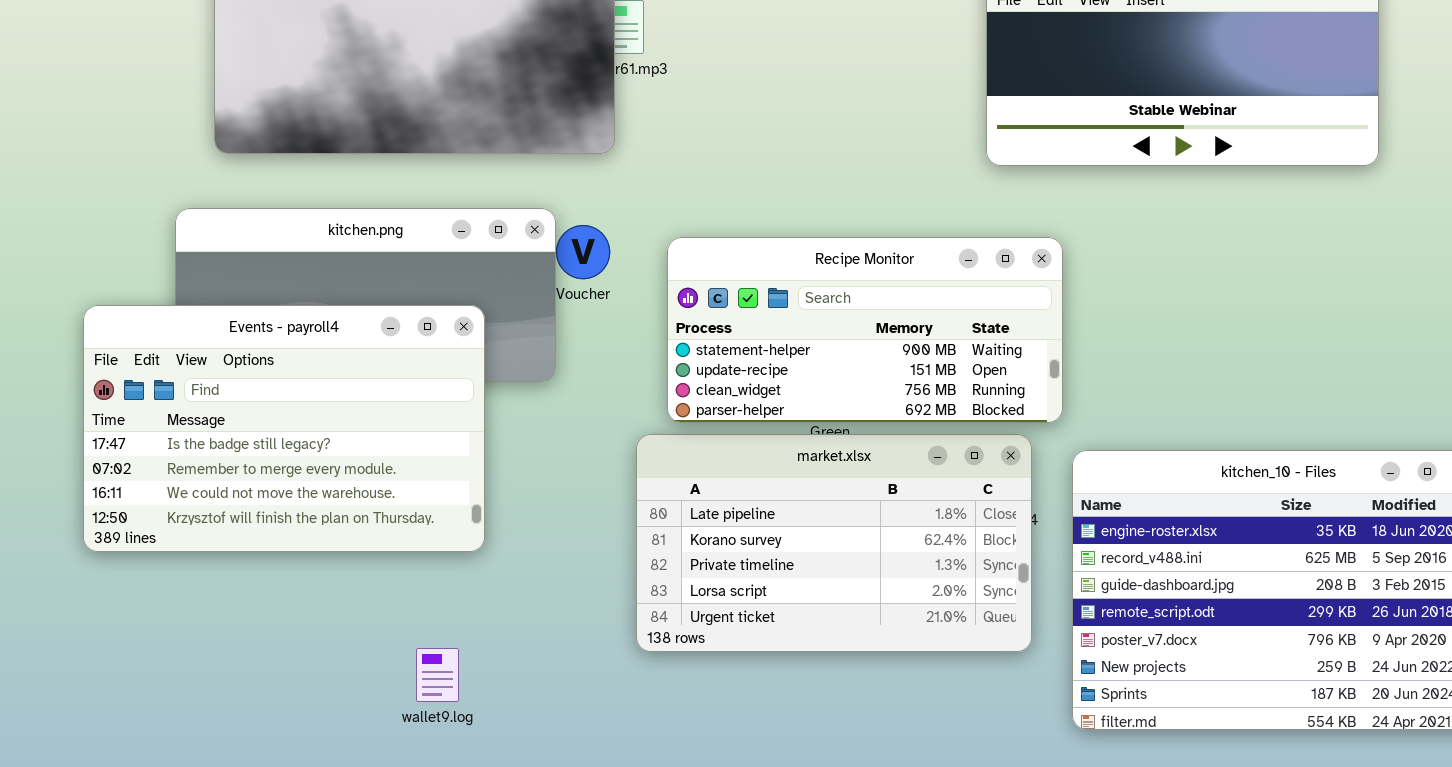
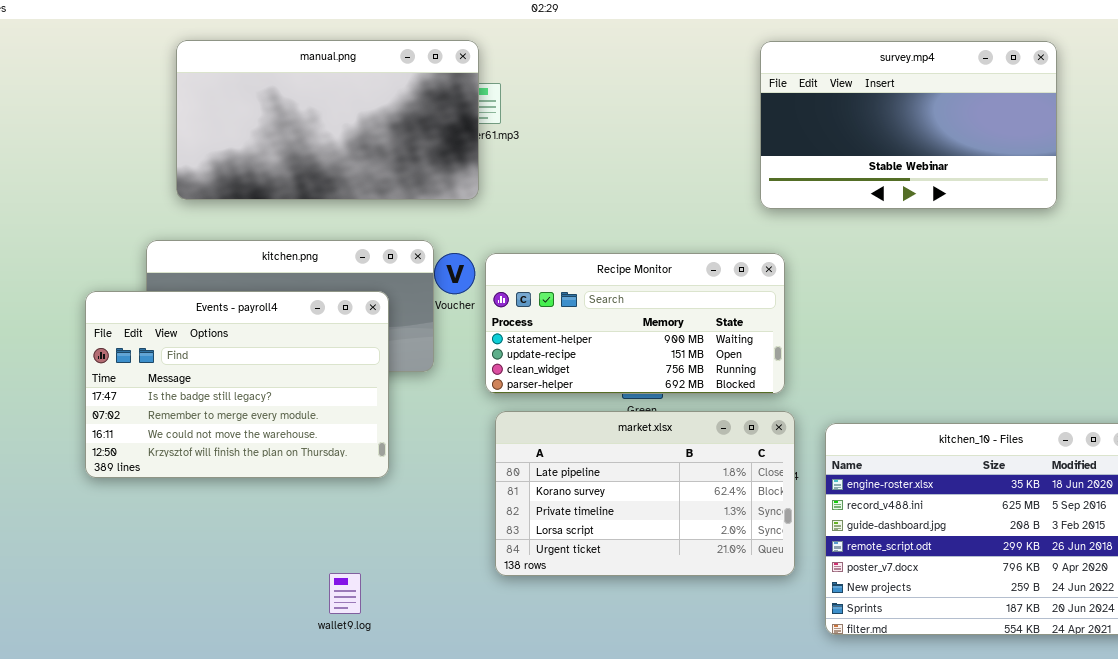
Recipe Monitor: [667,237,1063,423] -> [485,253,785,394], moved
Events - payroll4: [83,305,485,552] -> [85,291,389,478], moved

